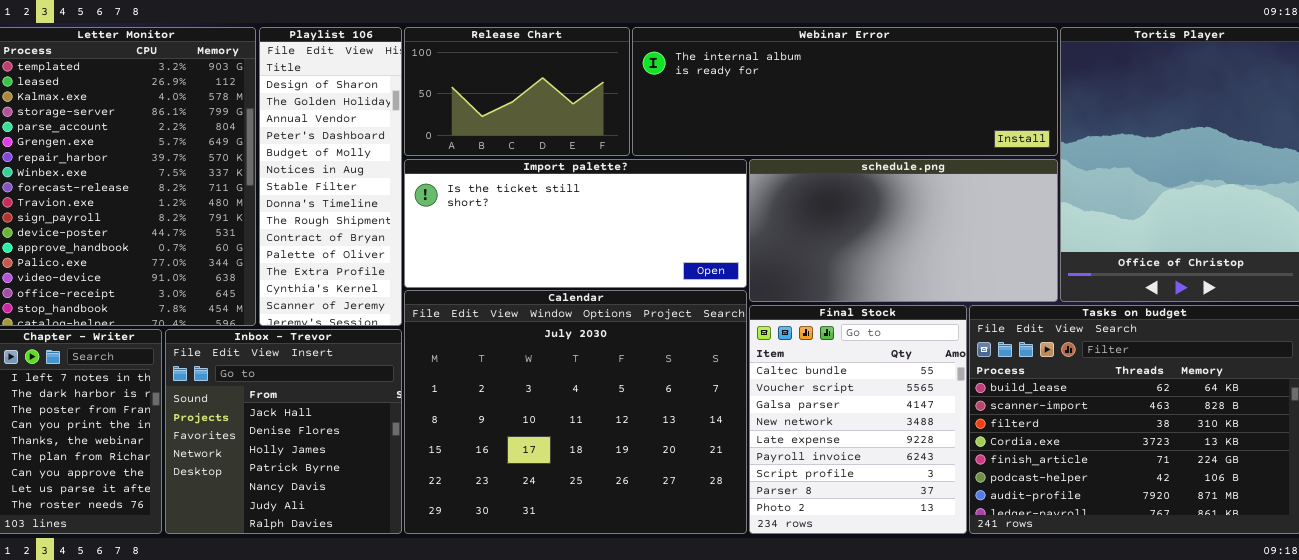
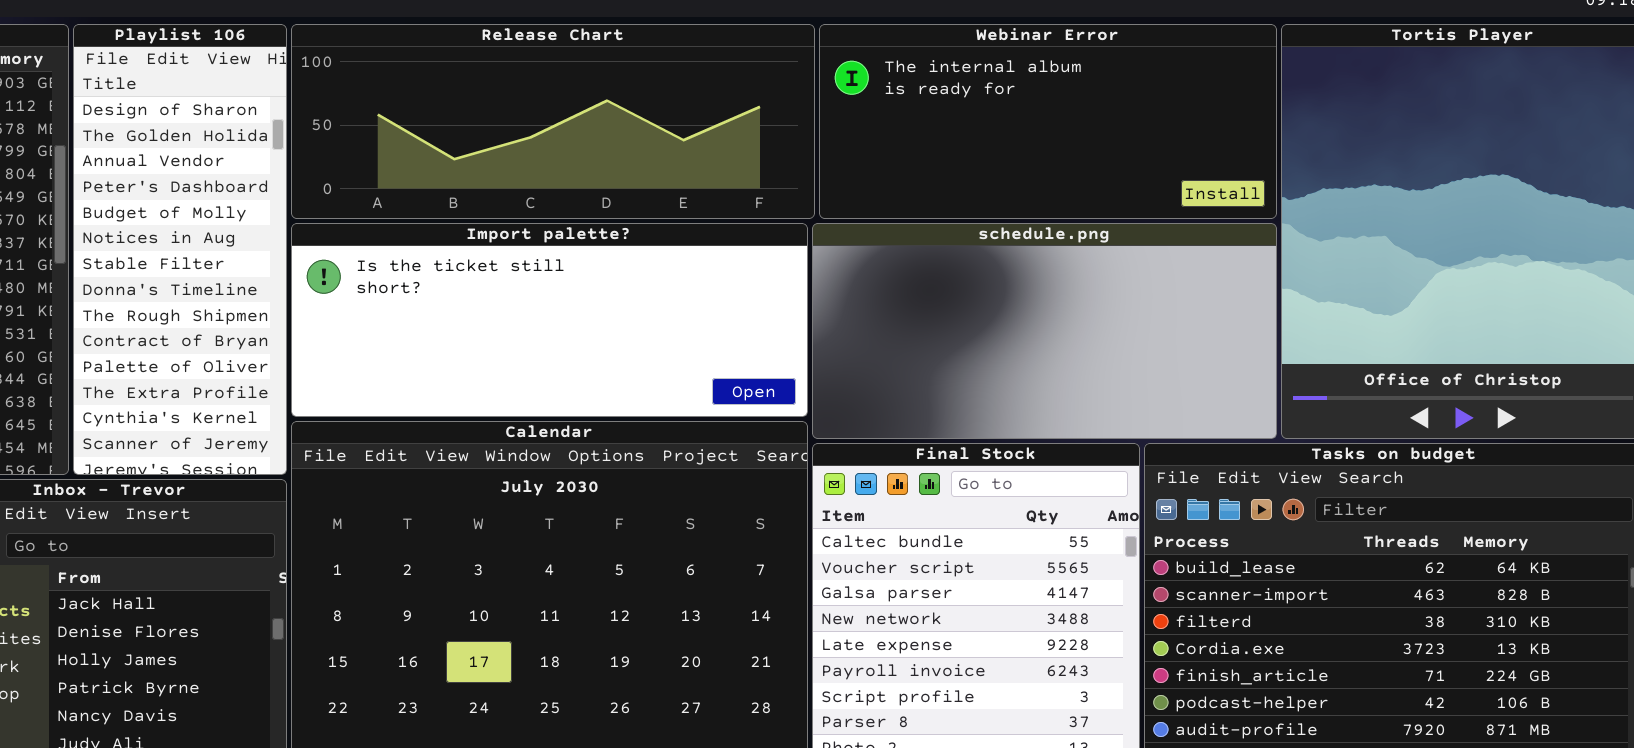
Release Chart: [404,27,630,156] -> [291,24,815,219], resized
Webinar Error: [632,27,1058,156] -> [819,24,1277,219], resized

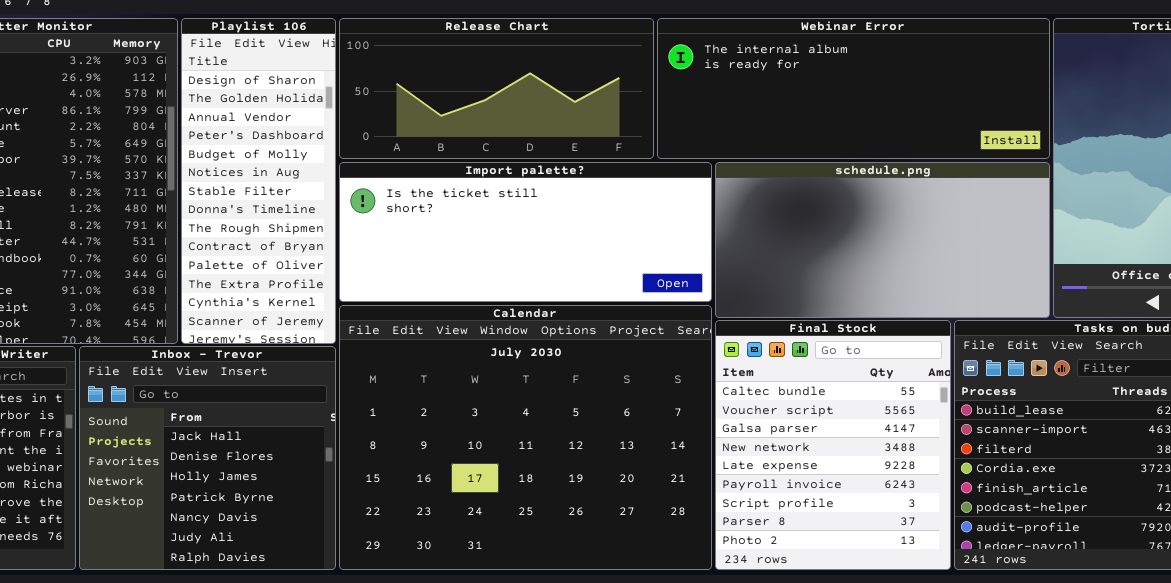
Release Chart: [291,24,815,219] -> [339,18,654,159], resized
Webinar Error: [819,24,1277,219] -> [657,18,1050,159], resized

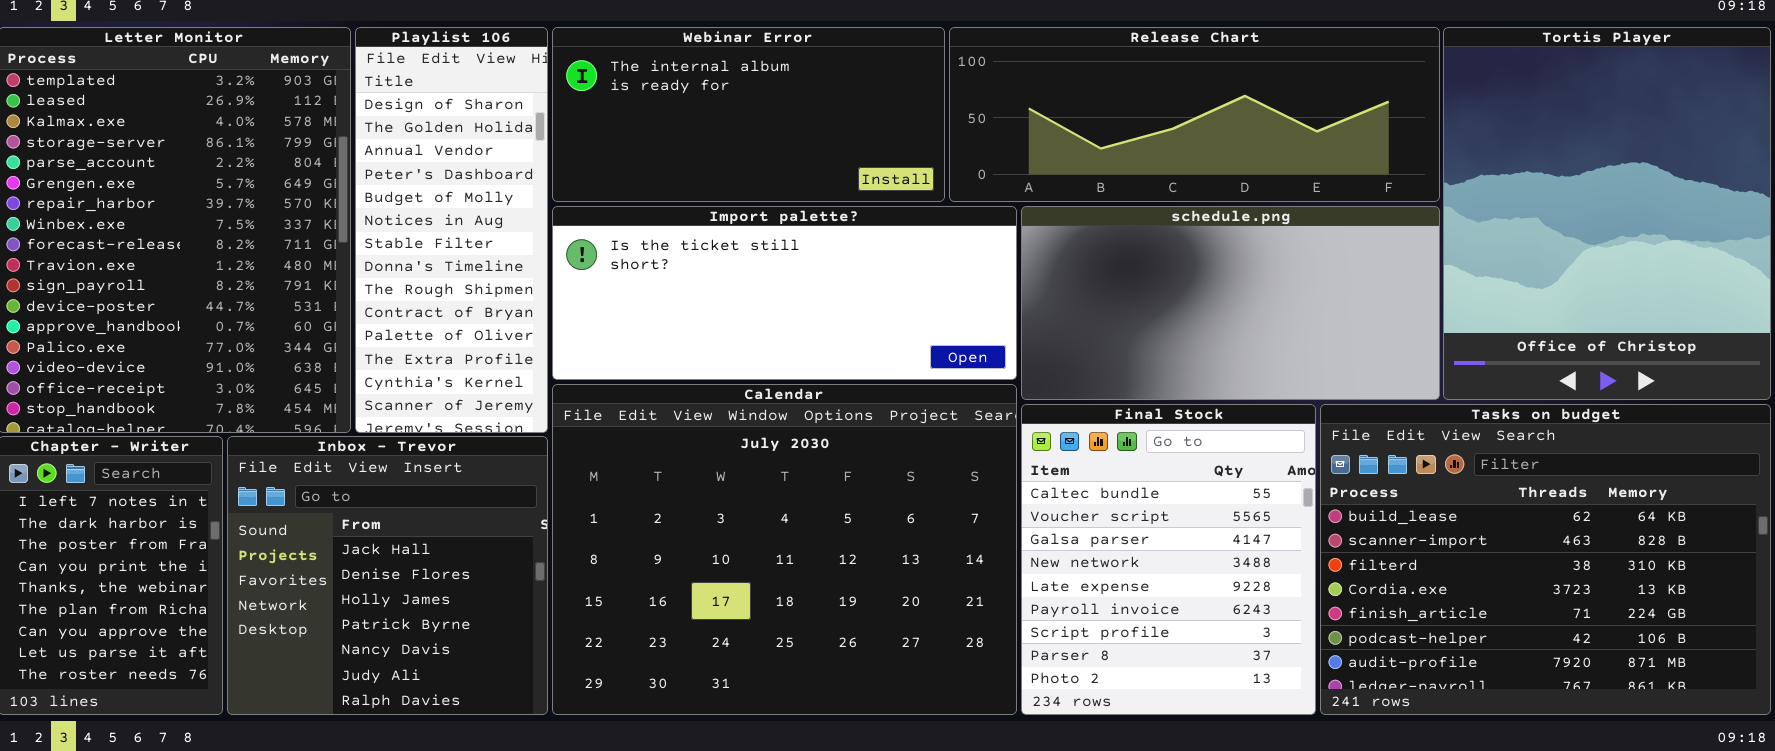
Release Chart: [339,18,654,159] -> [949,27,1440,202], moved, resized
Webinar Error: [657,18,1050,159] -> [552,27,945,202], moved, resized

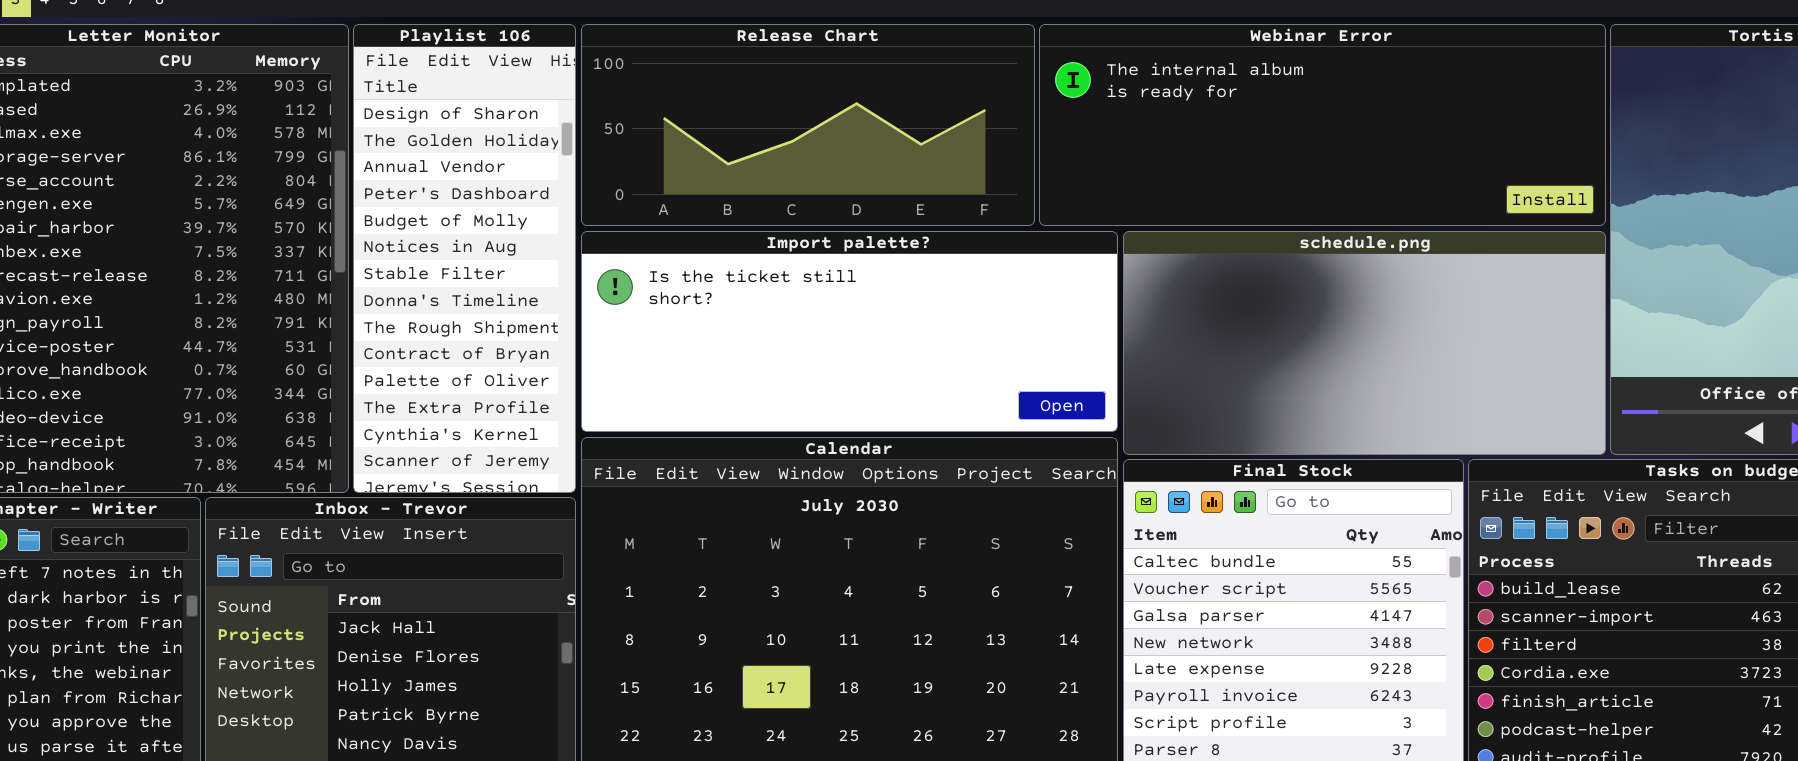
Webinar Error: [552,27,945,202] -> [1039,24,1606,226], moved, resized
Release Chart: [949,27,1440,202] -> [581,24,1035,226], moved, resized

